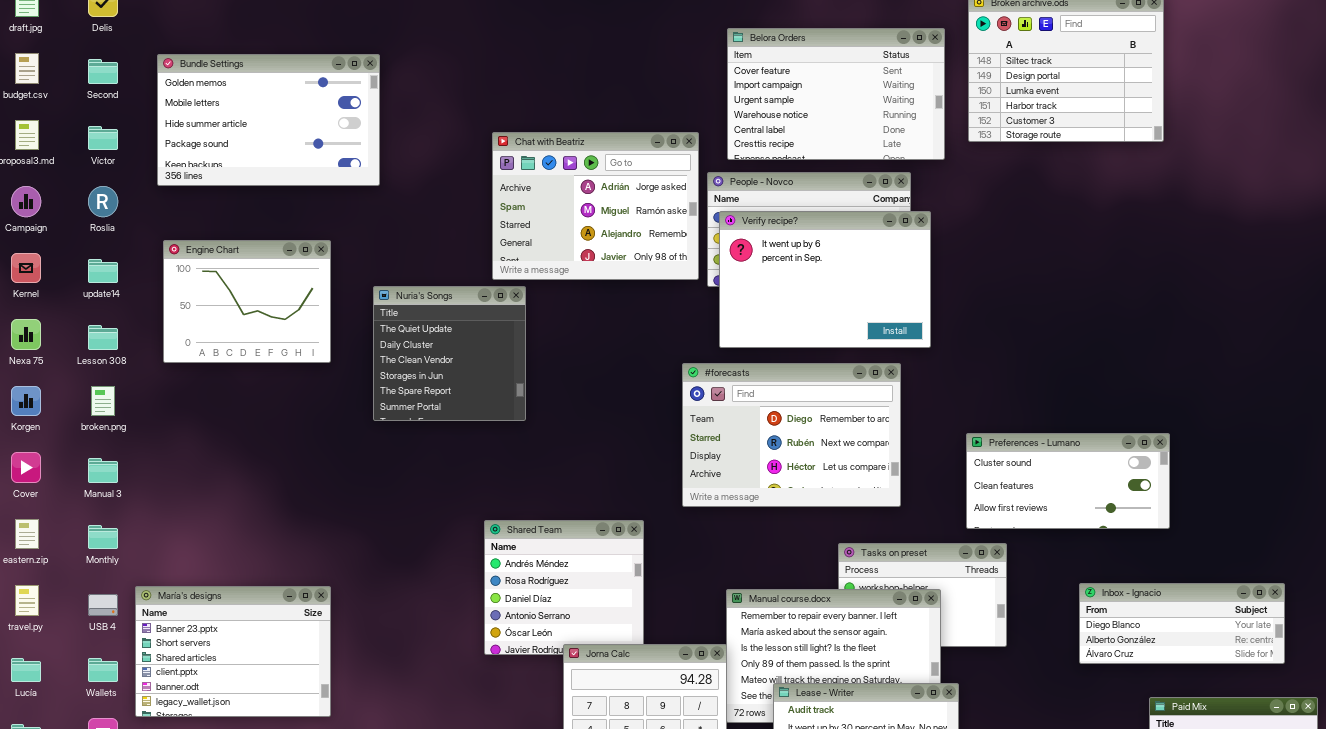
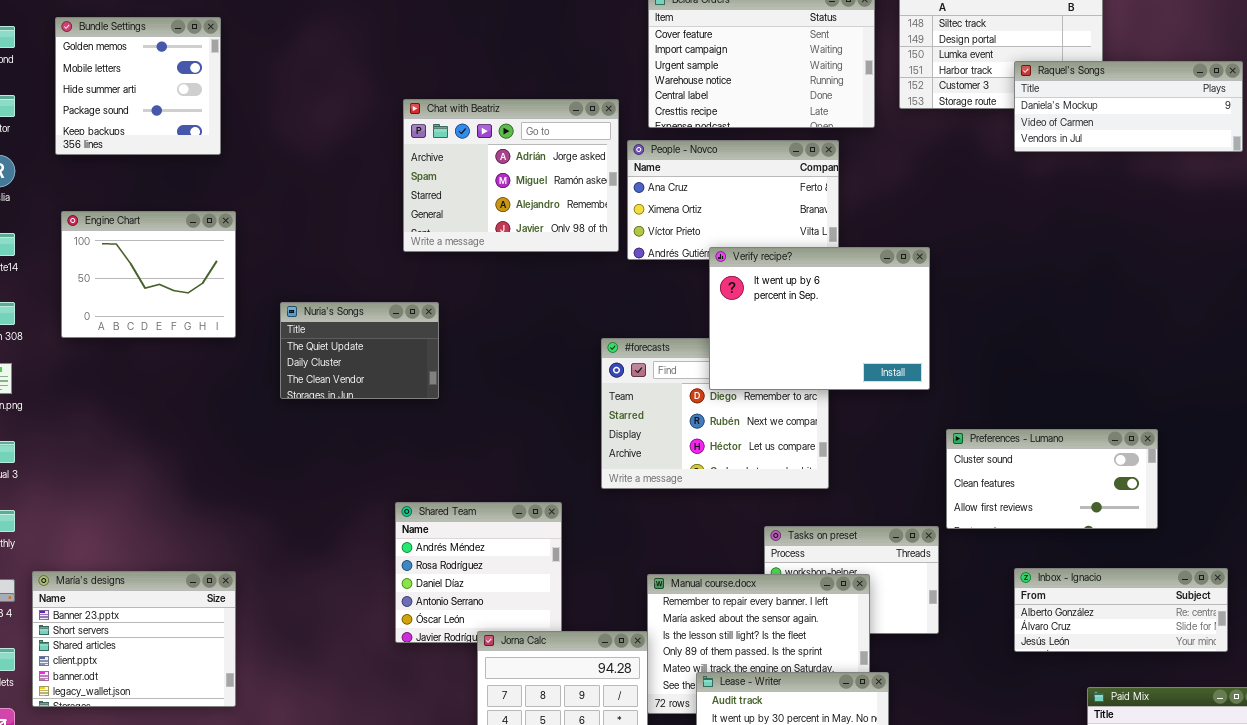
Bundle Settings: [157,54,380,186] -> [55,17,221,155], resized
Raquel's Songs: none -> [1014,61,1243,152], opened
Verify recipe?: [719,211,931,348] -> [709,247,930,390], moved
Nuria's Songs: [373,286,526,421] -> [280,302,439,399], resized
Preferences - Lumano: [966,433,1170,529] -> [946,429,1158,529], moved
Inbox - Ignacio: [1079,583,1285,664] -> [1014,568,1228,652], scrolled down 1 row

